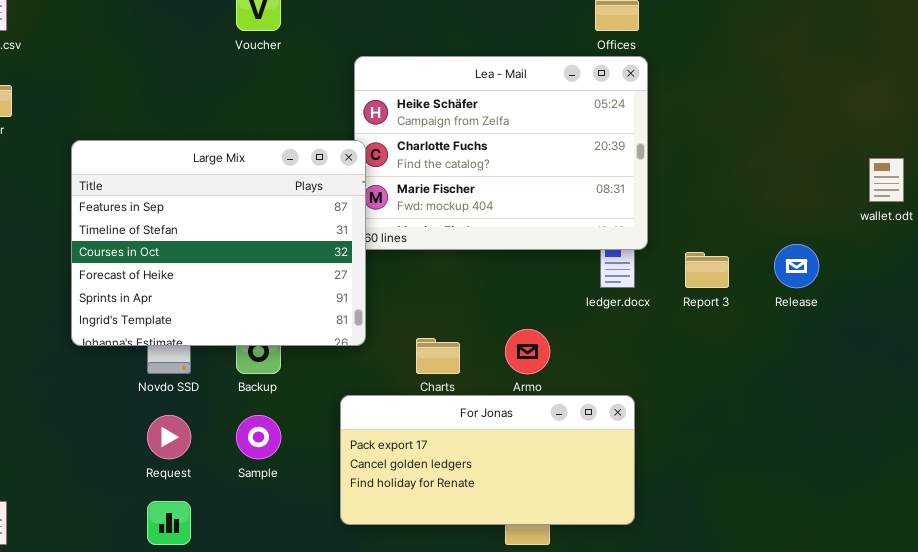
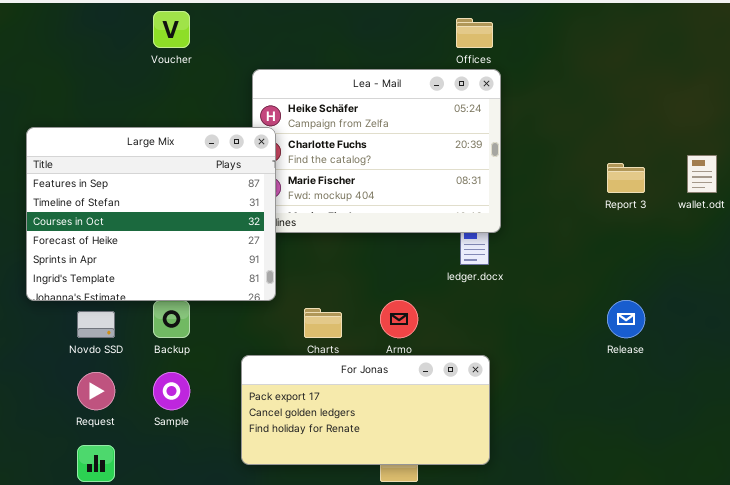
Large Mix: [71,140,366,346] -> [26,127,276,301], moved
Release: [774,244,819,288] -> [607,300,645,338], moved
Report 3: [685,252,729,288] -> [607,163,645,193], moved

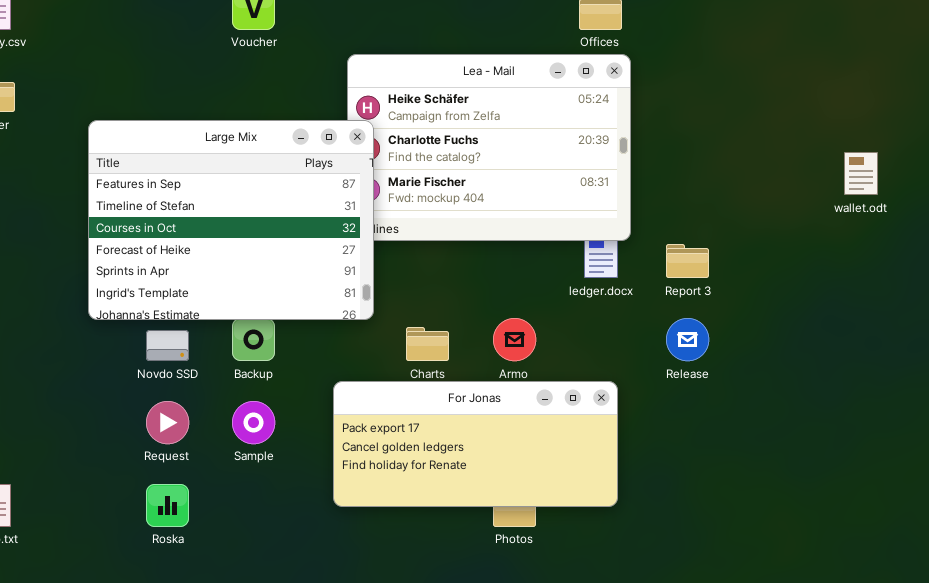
Report 3: [607,163,645,193] -> [666,244,709,278], moved
Release: [607,300,645,338] -> [666,318,709,361], moved

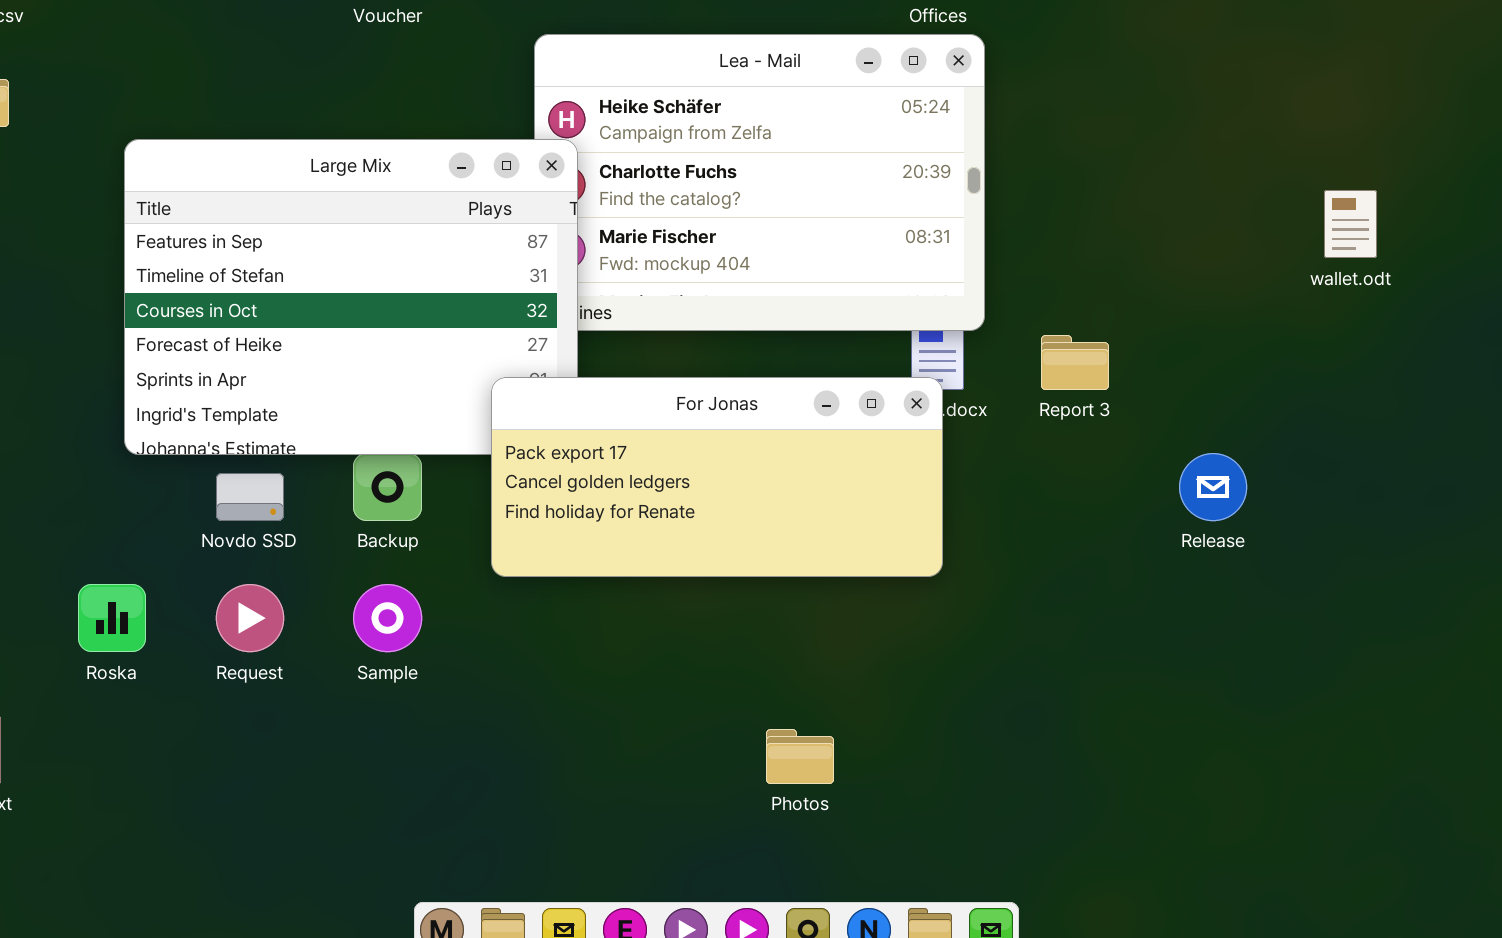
Release: [666,318,709,361] -> [1179,453,1247,521], moved
For Jonas: [333,381,618,507] -> [491,377,943,577], moved
Roska: [146,484,189,527] -> [78,584,146,652], moved

